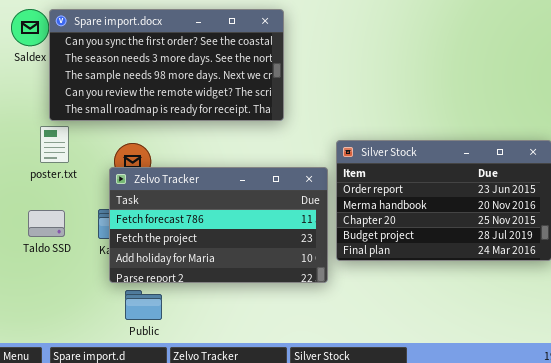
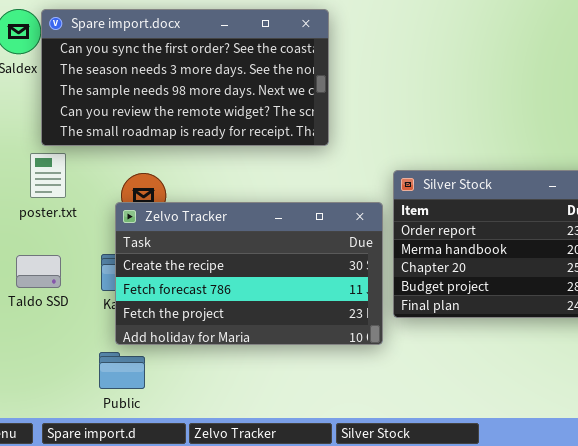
Zelvo Tracker: [109,167,328,283] -> [115,202,383,345], scrolled up 1 row
Public: [125,290,162,320] -> [99,352,145,389], moved

